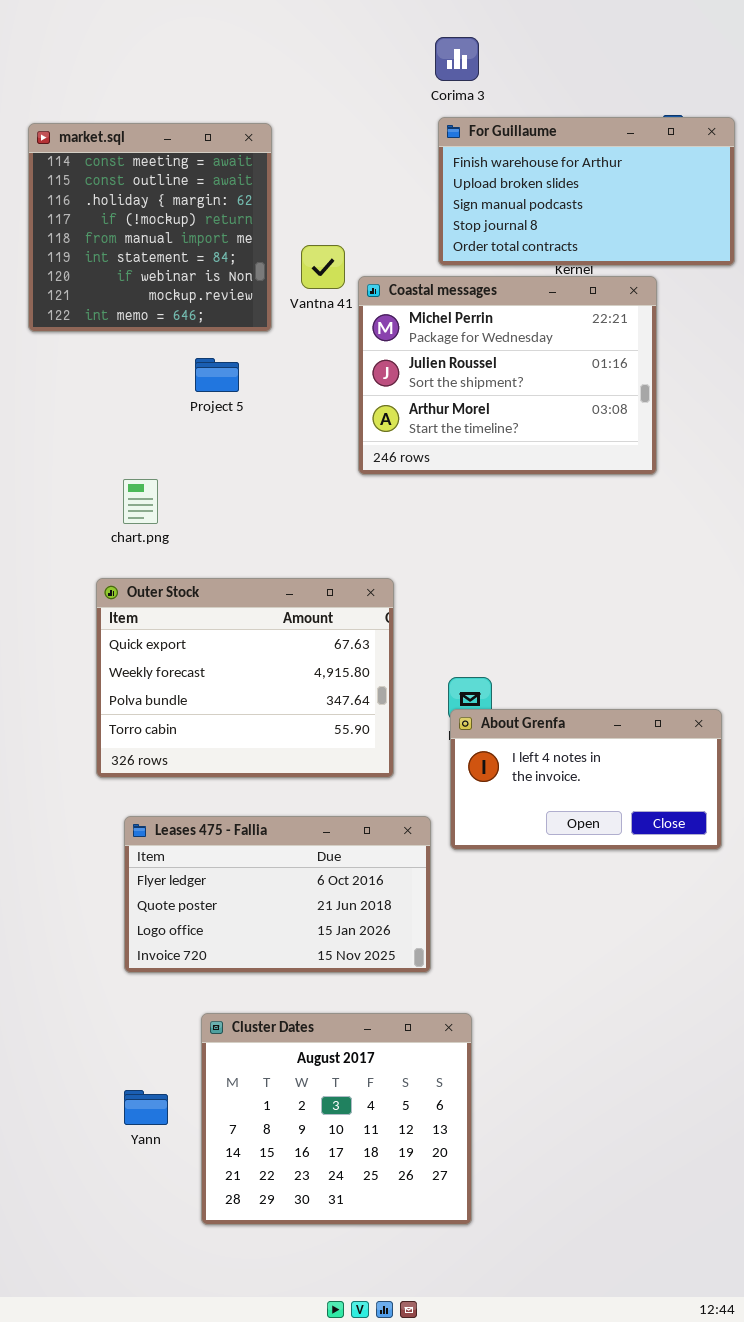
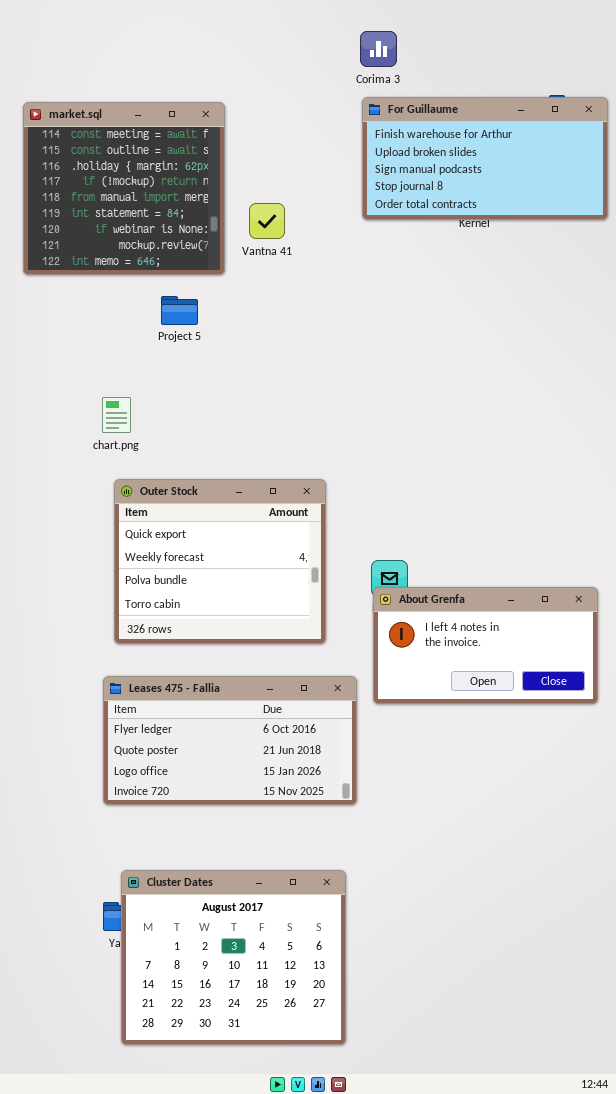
Coastal messages: [358,276,657,475] -> none, closed
Outer Stock: [96,578,394,778] -> [114,479,326,644], resized
Cluster Dates: [201,1013,472,1225] -> [121,870,346,1045], moved

